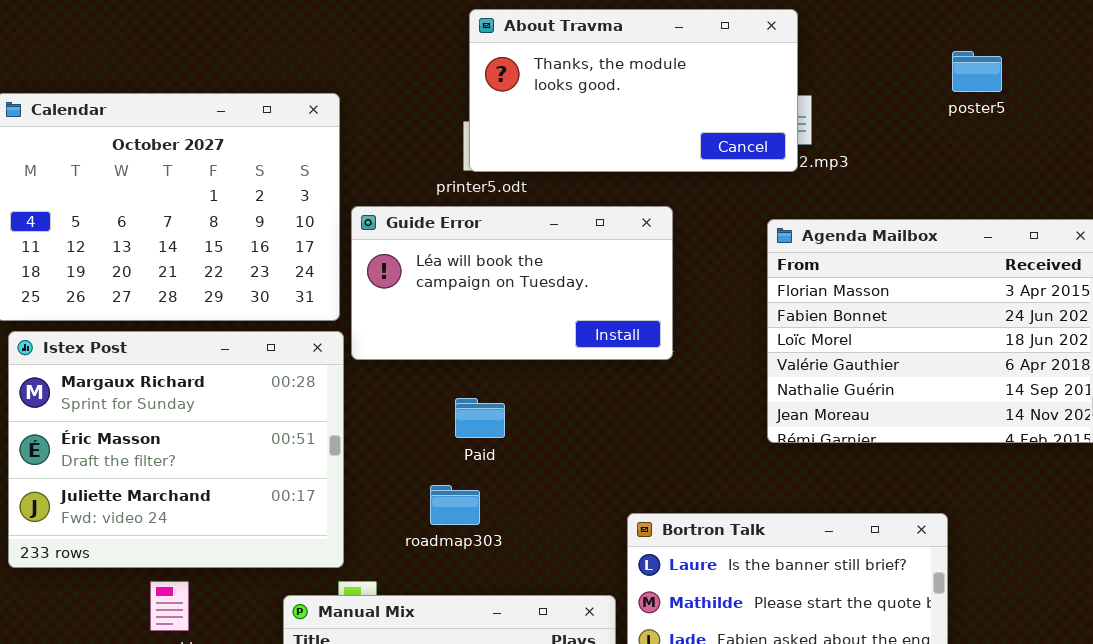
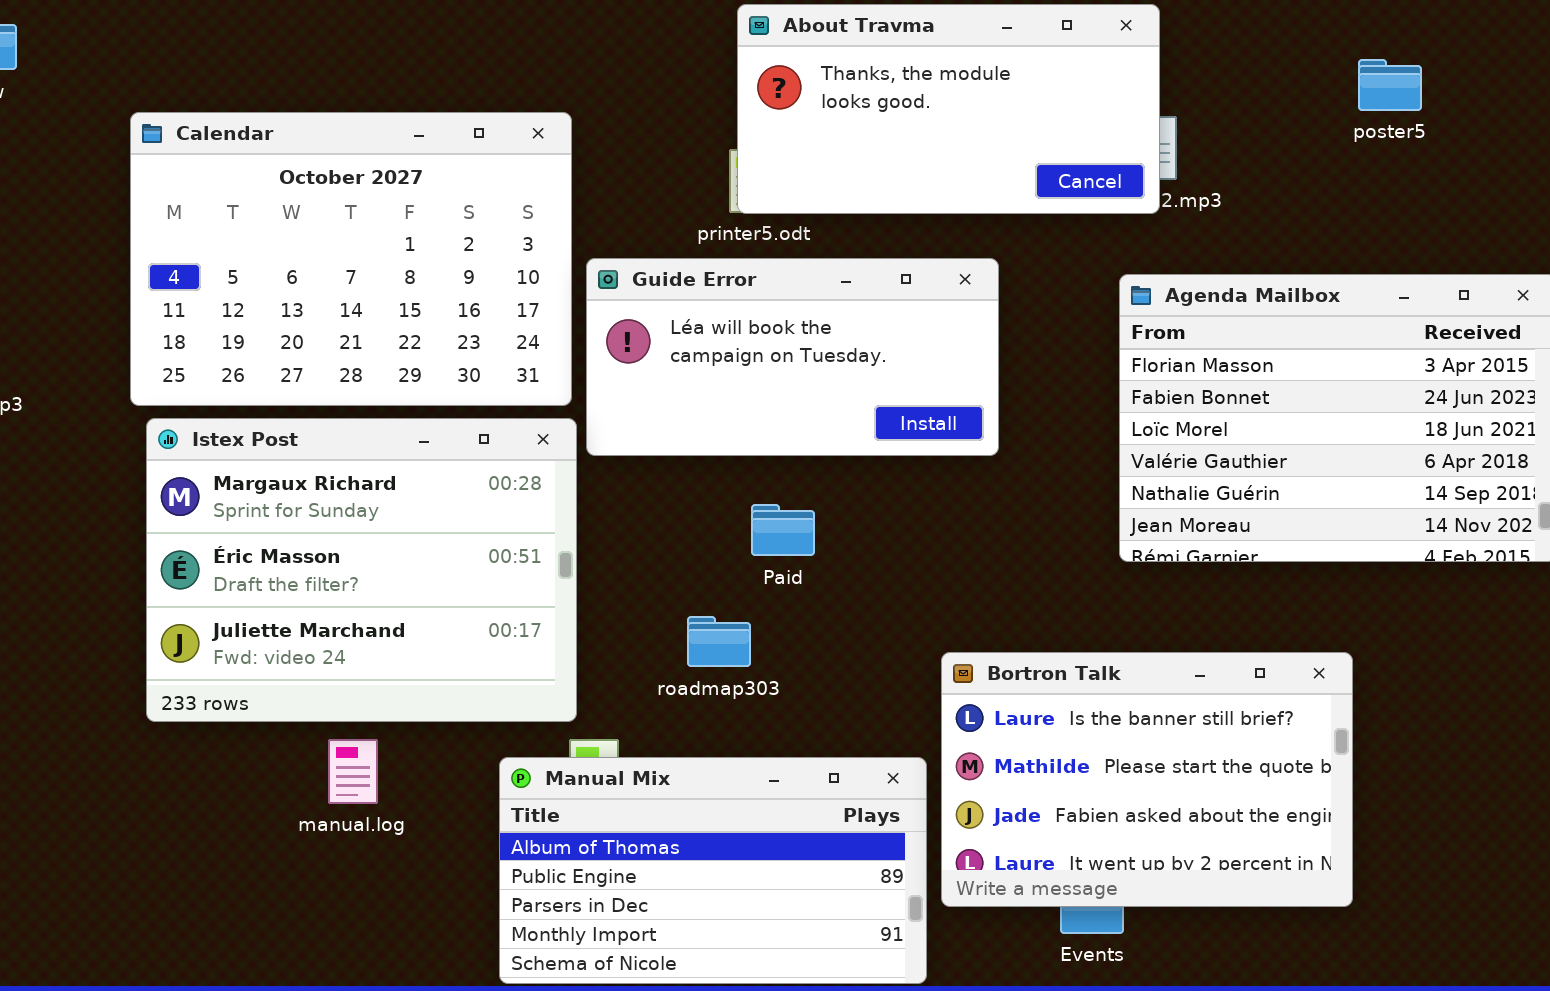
Paid: [455,398,505,438] -> [751,504,815,556], moved

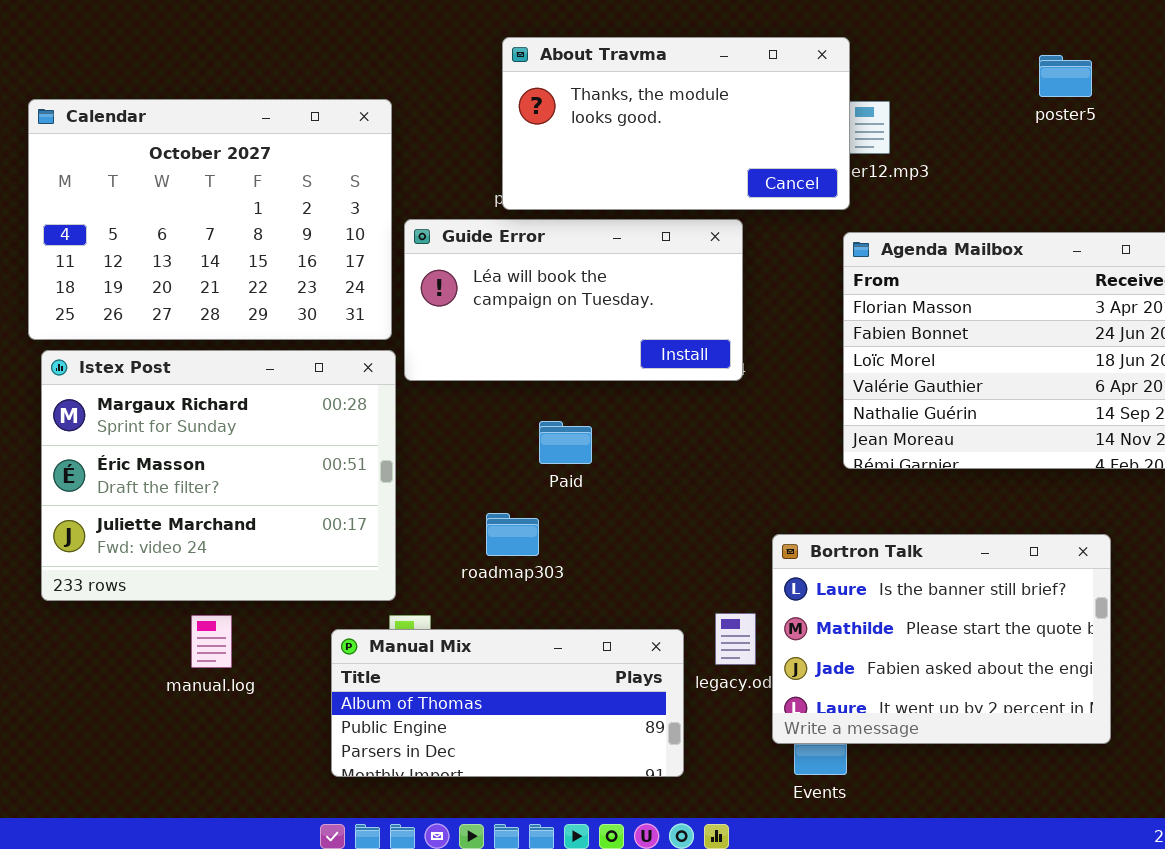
About Travma: [737,4,1160,214] -> [502,37,850,210], moved
Bortron Talk: [941,652,1353,907] -> [772,534,1111,744], moved
Manual Mix: [499,757,927,984] -> [331,629,684,777], resized

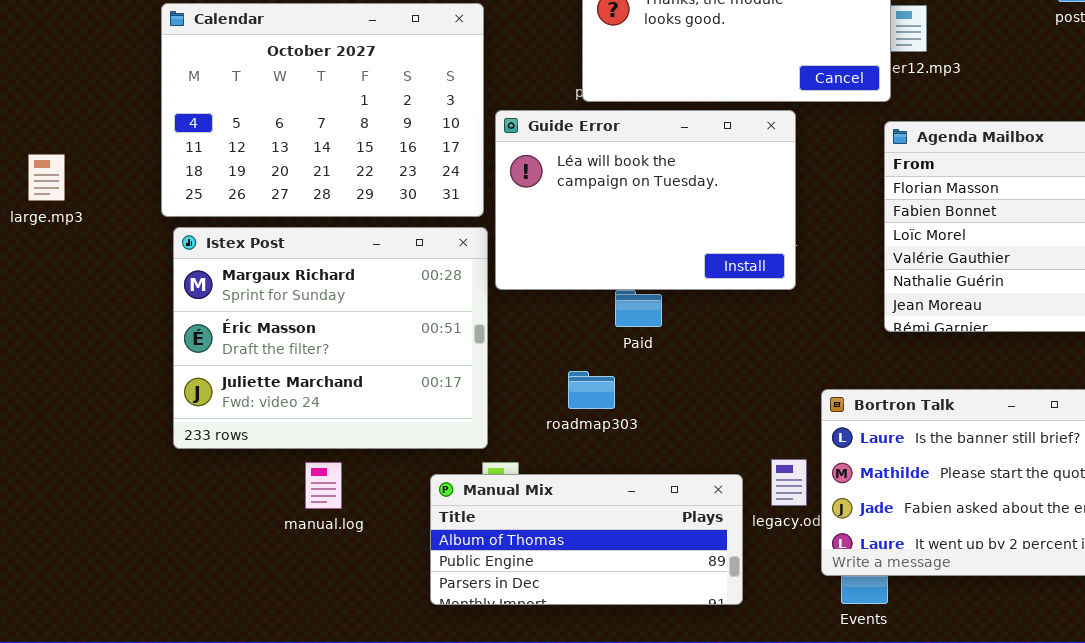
Guide Error: [404,219,743,381] -> [495,110,796,290], resized

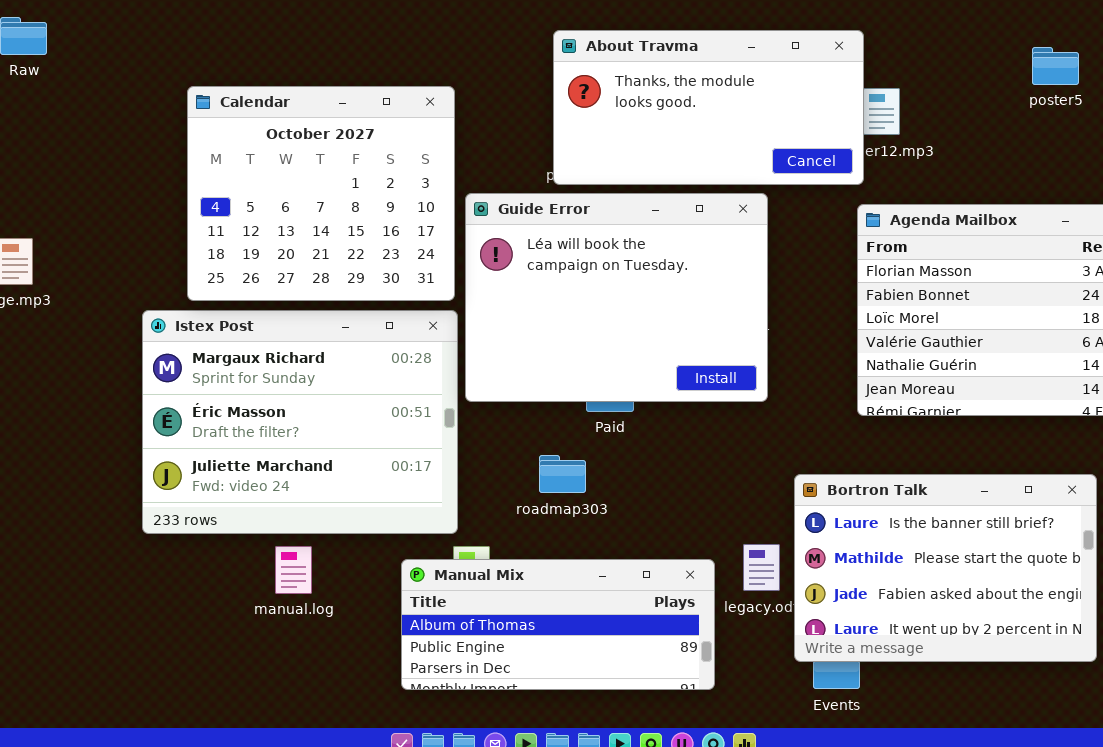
Calendar: [161,3,484,217] -> [187,86,455,301], resized
Guide Error: [495,110,796,290] -> [465,193,768,402], resized

